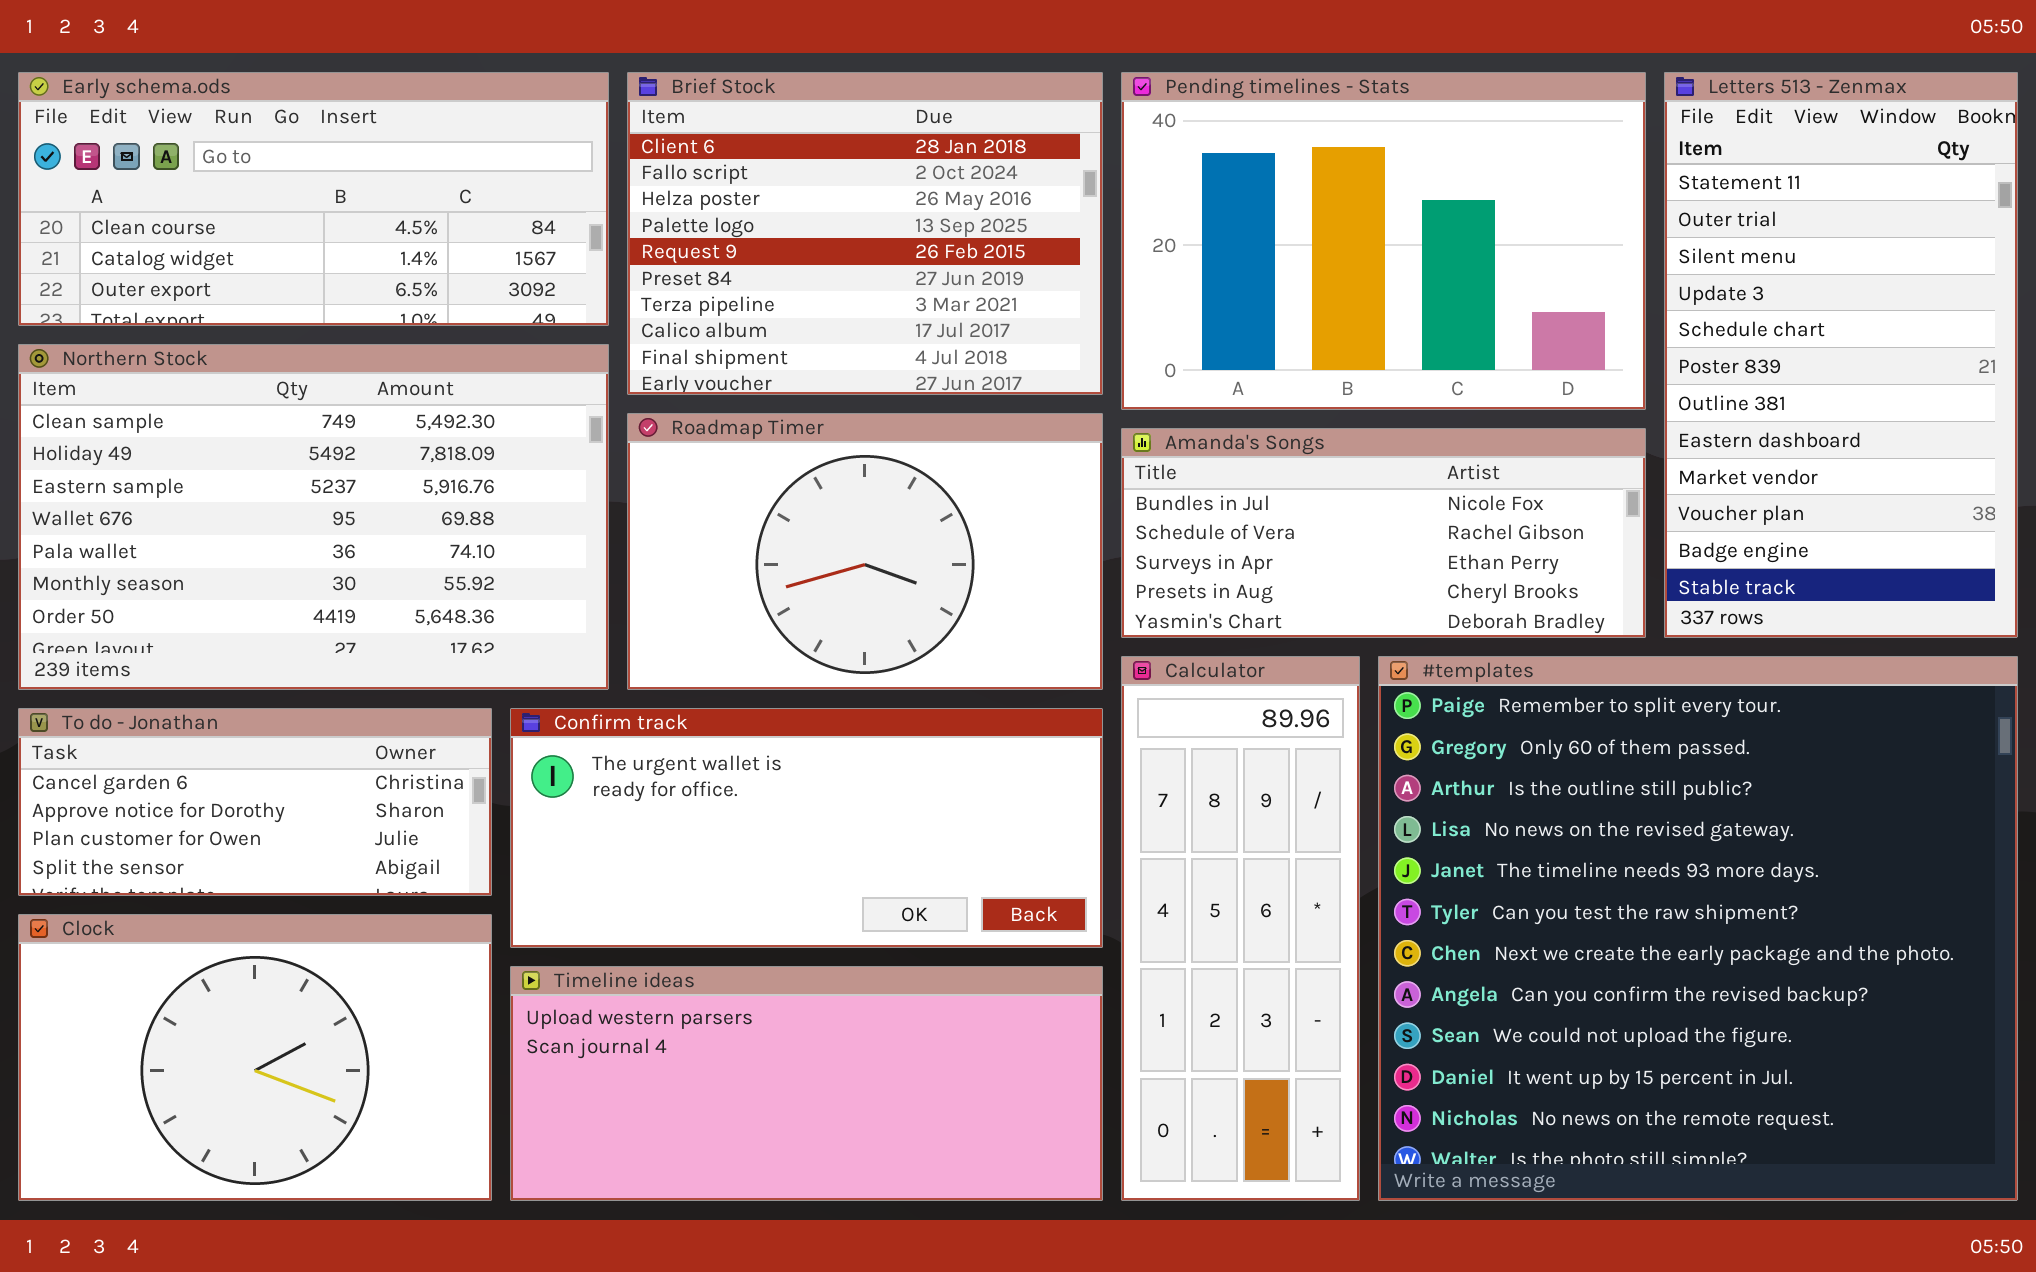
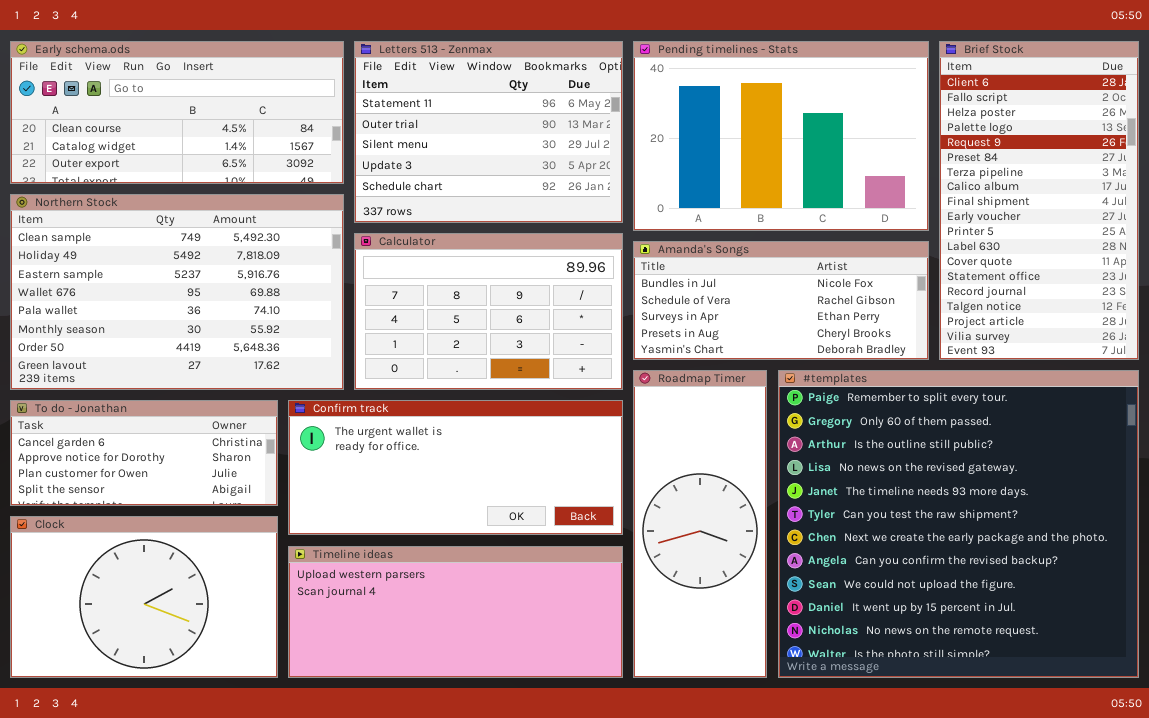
Brief Stock: [627,72,1103,395] -> [939,41,1139,360], moved, resized
Letters 513 - Zenmax: [1664,72,2018,638] -> [354,41,623,223], moved, resized
Roadmap Timer: [627,413,1103,690] -> [633,370,767,678], moved, resized
Calculator: [1121,656,1360,1201] -> [354,233,623,390], moved, resized

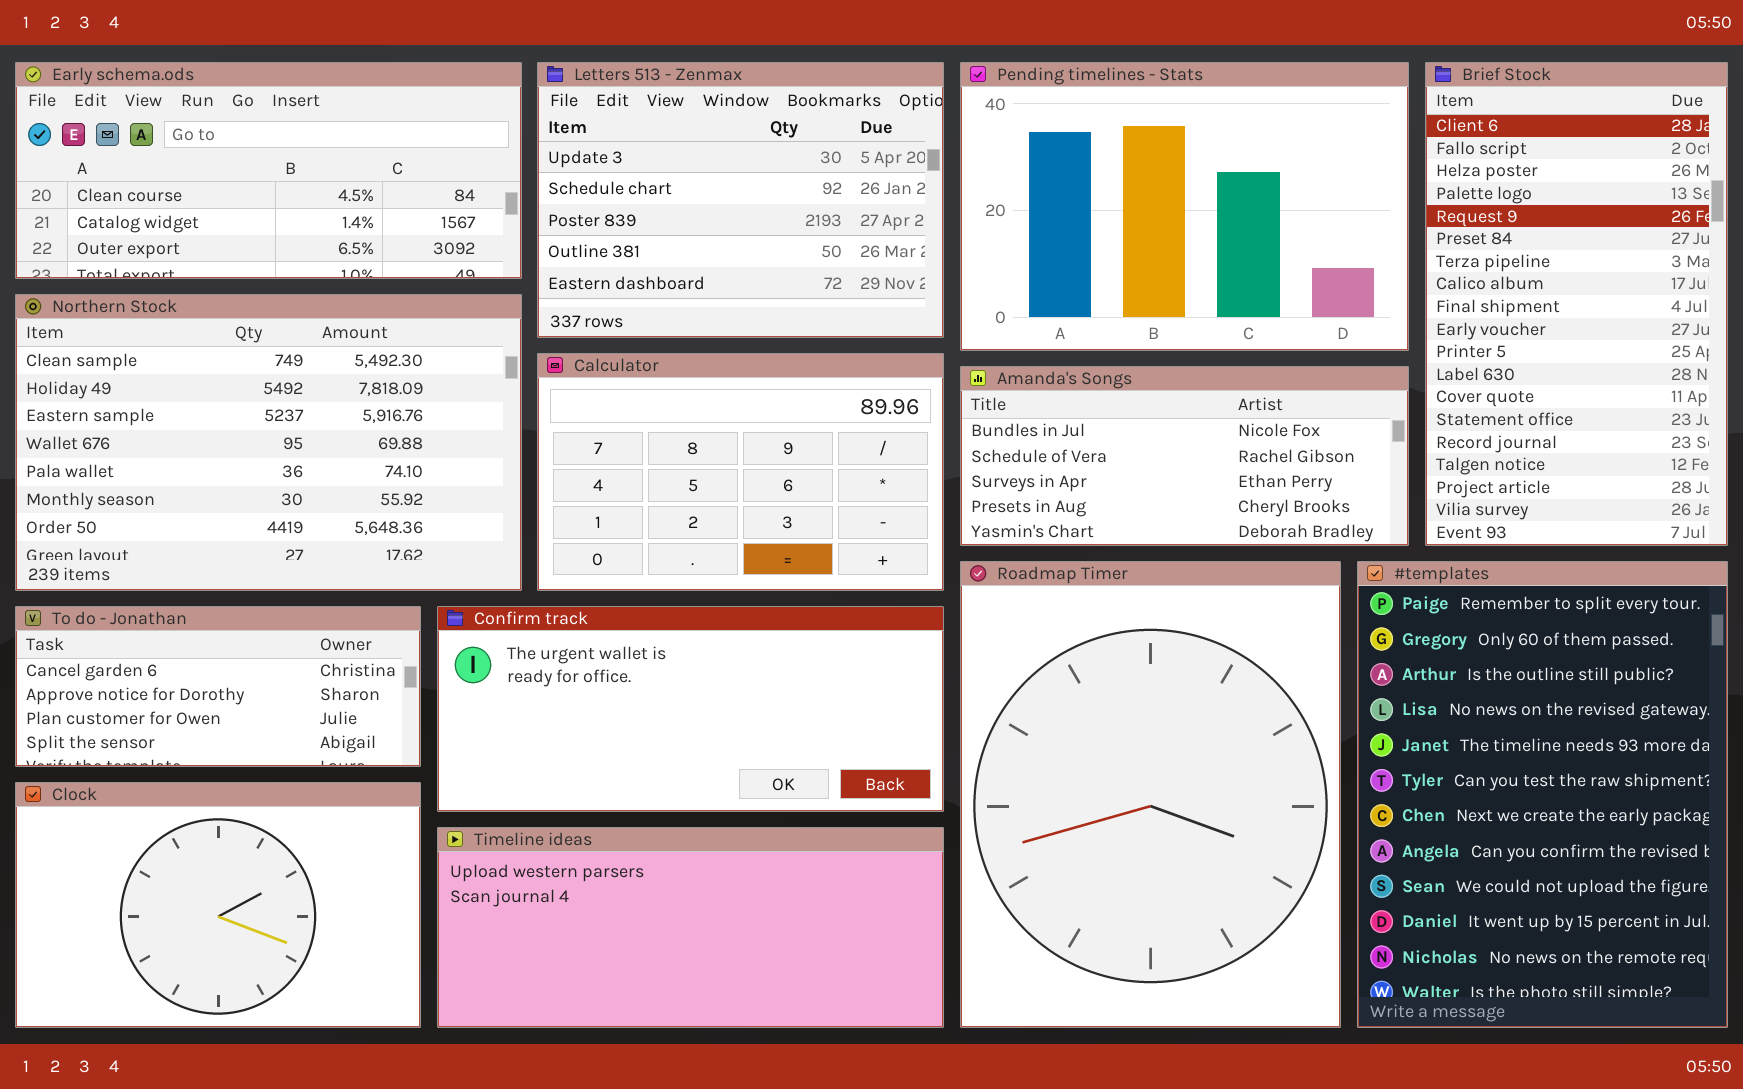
Letters 513 - Zenmax: [354,41,623,223] -> [537,62,944,338], scrolled down 3 rows
Roadmap Timer: [633,370,767,678] -> [960,561,1341,1028], resized
#templates: [778,370,1139,678] -> [1357,561,1728,1028], resized

